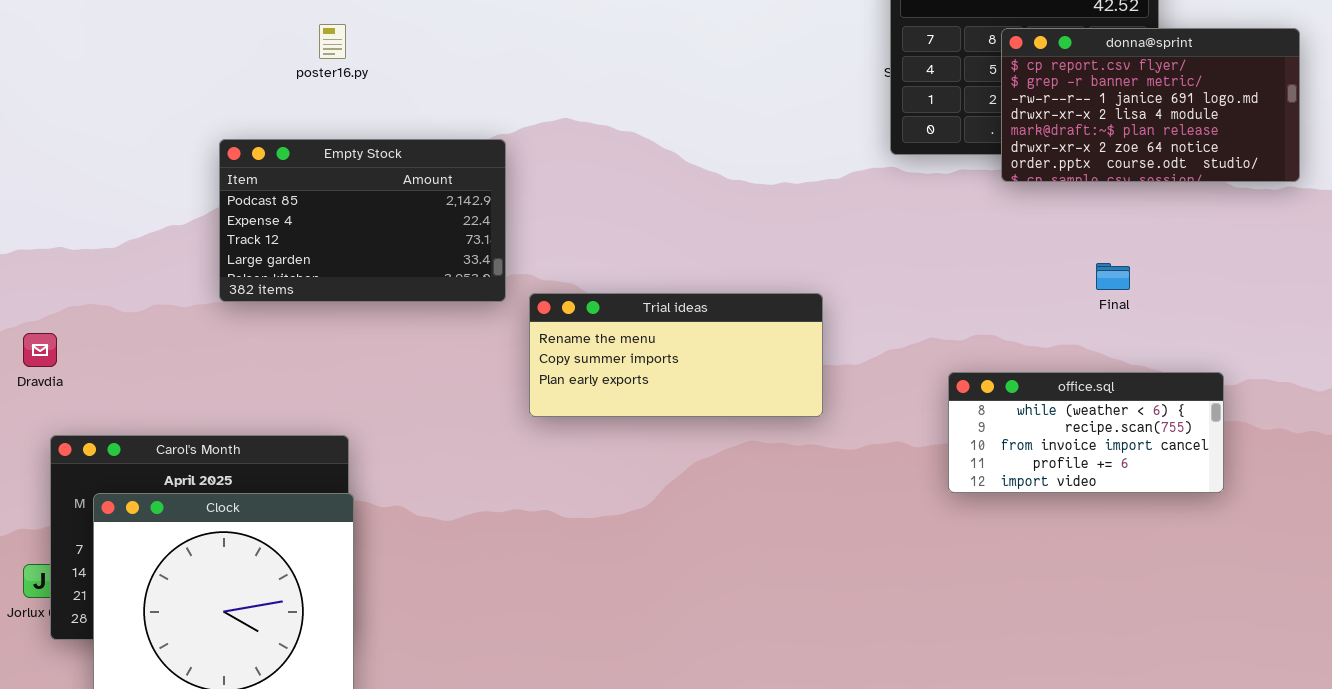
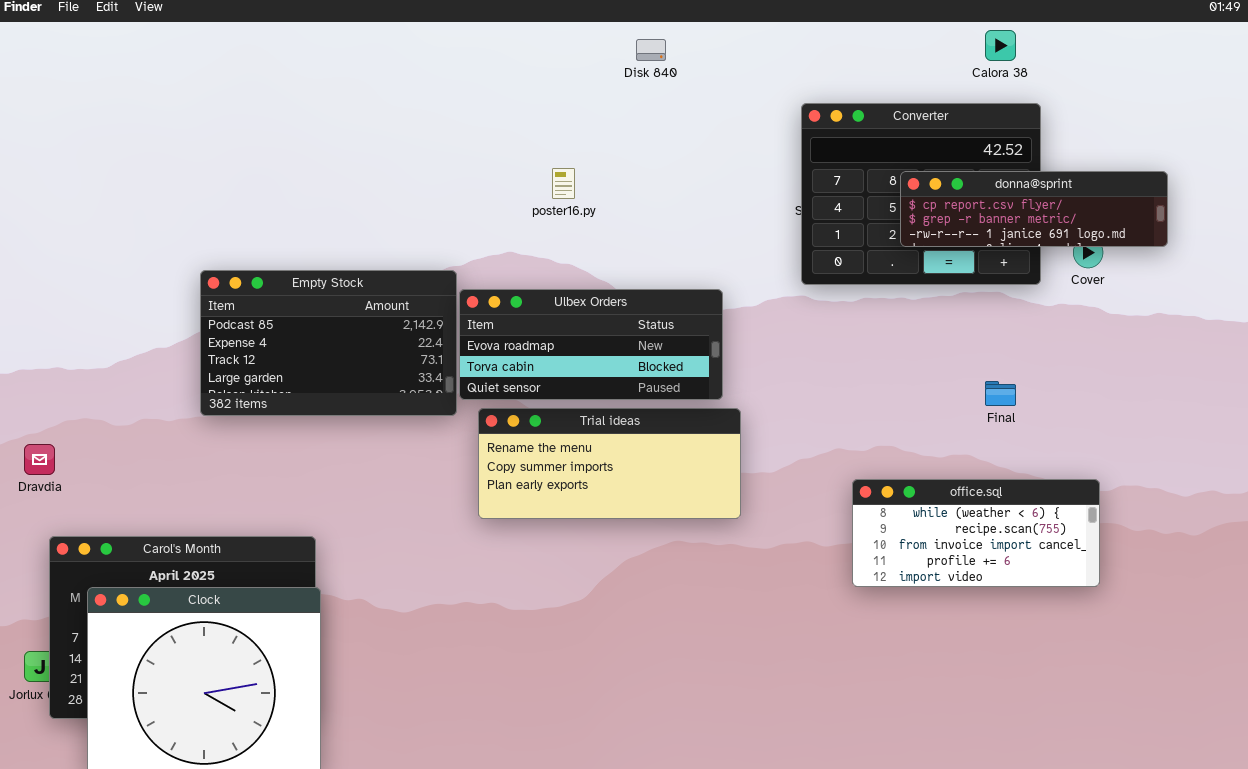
poster16.py: [319,24,346,59] -> [552,168,575,199], moved
donna@sprint: [1001,28,1300,182] -> [900,171,1168,247], resized
Ulbex Orders: none -> [459,289,723,400], opened

